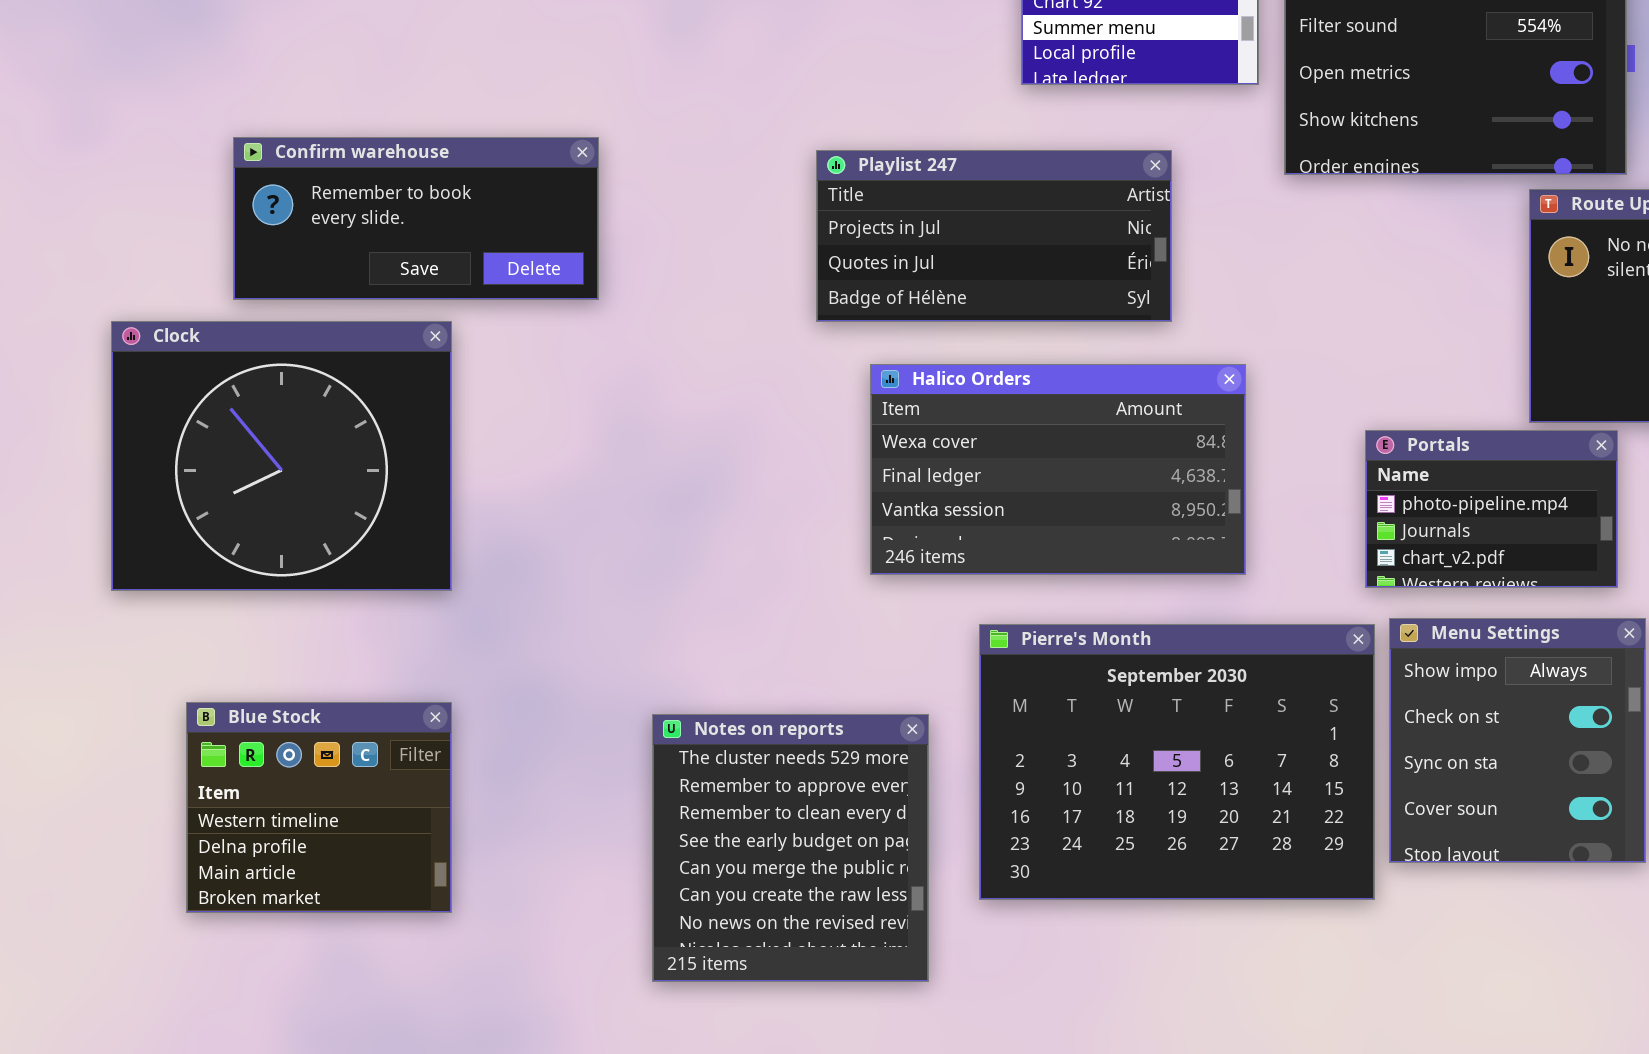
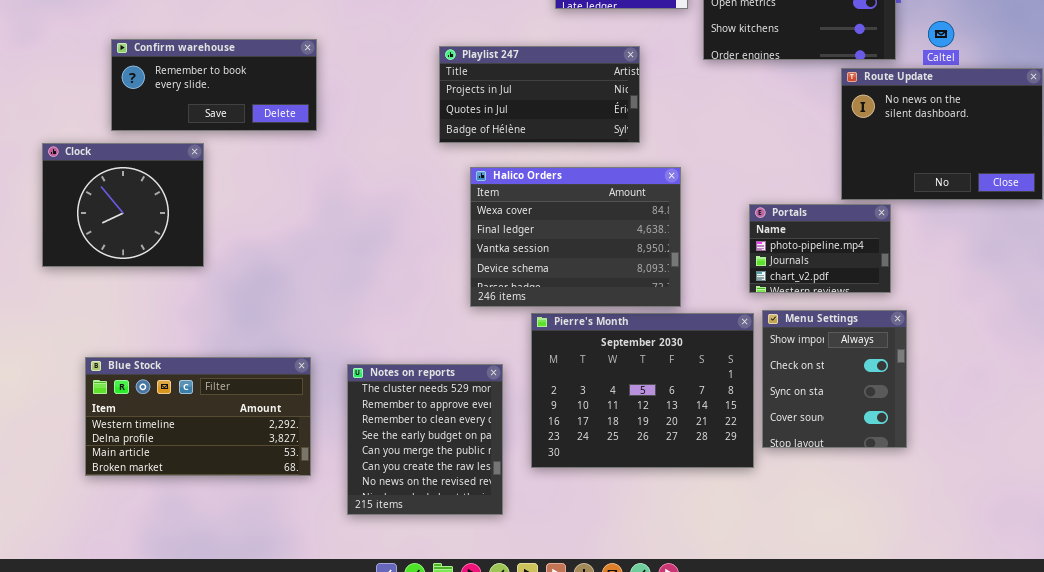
Clock: [111,321,452,591] -> [42,143,204,267], resized
Halico Orders: [870,364,1246,575] -> [470,167,681,307], resized
Blue Stock: [186,702,452,913] -> [85,357,311,476], resized

